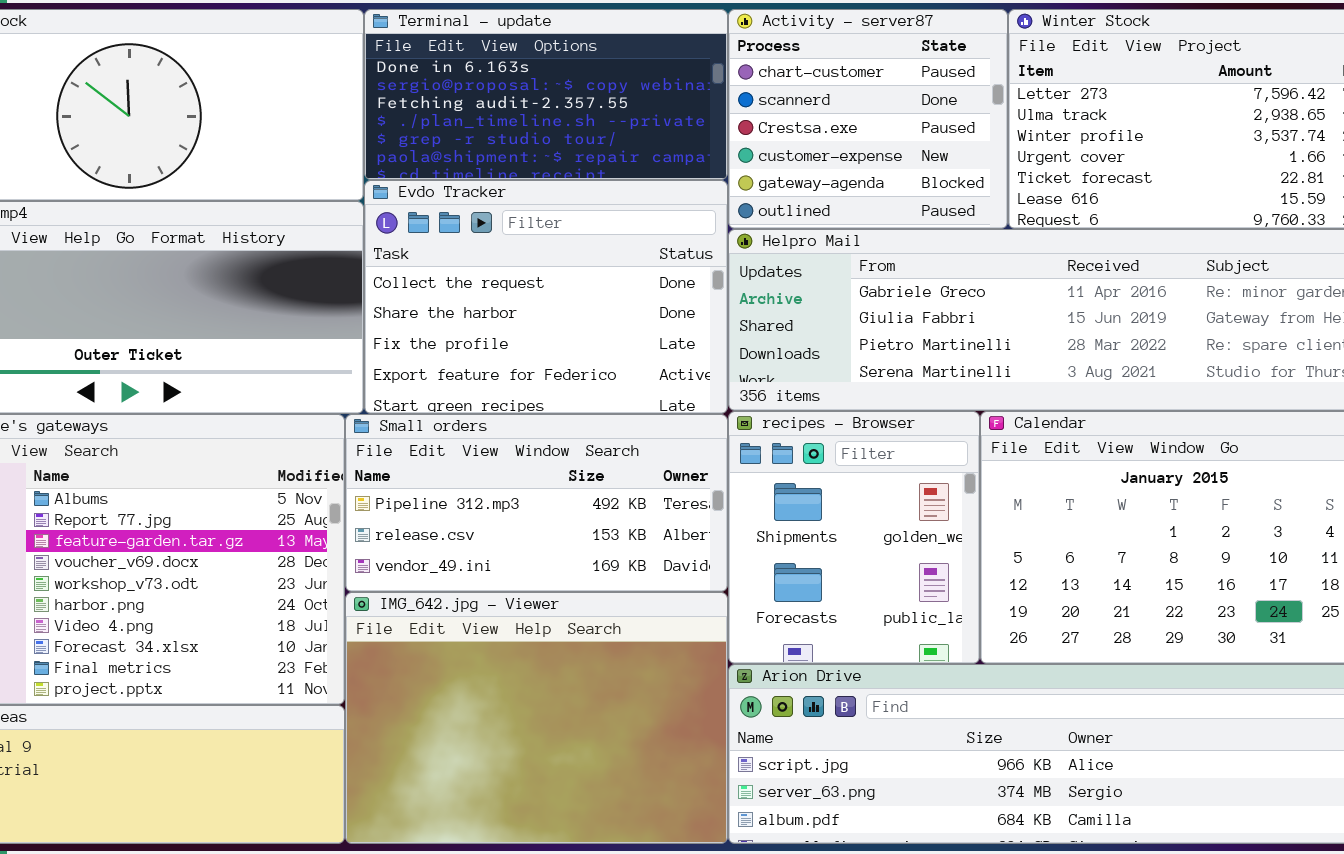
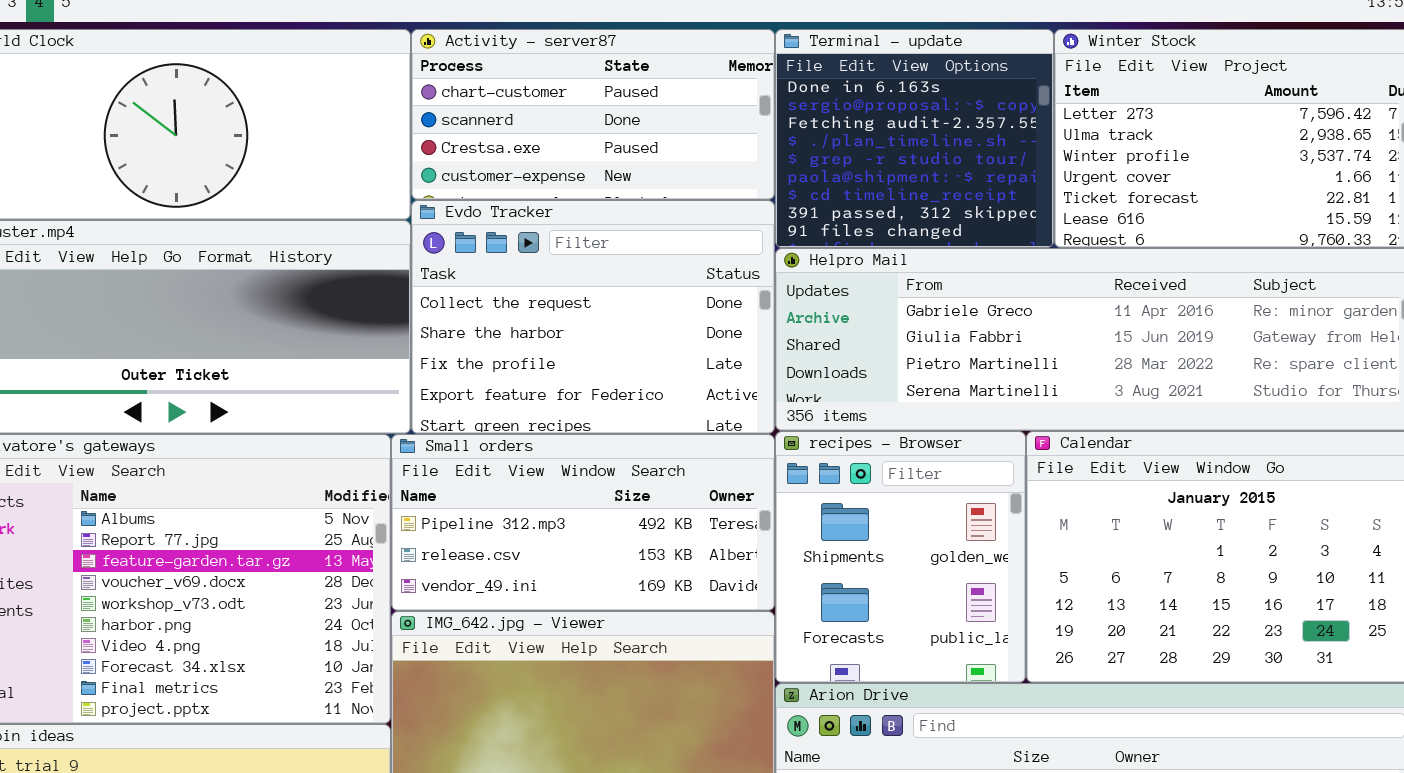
Terminal - update: [364,9,728,180] -> [775,29,1054,248], moved, resized
Activity - server87: [728,9,1008,229] -> [411,29,775,200], moved, resized

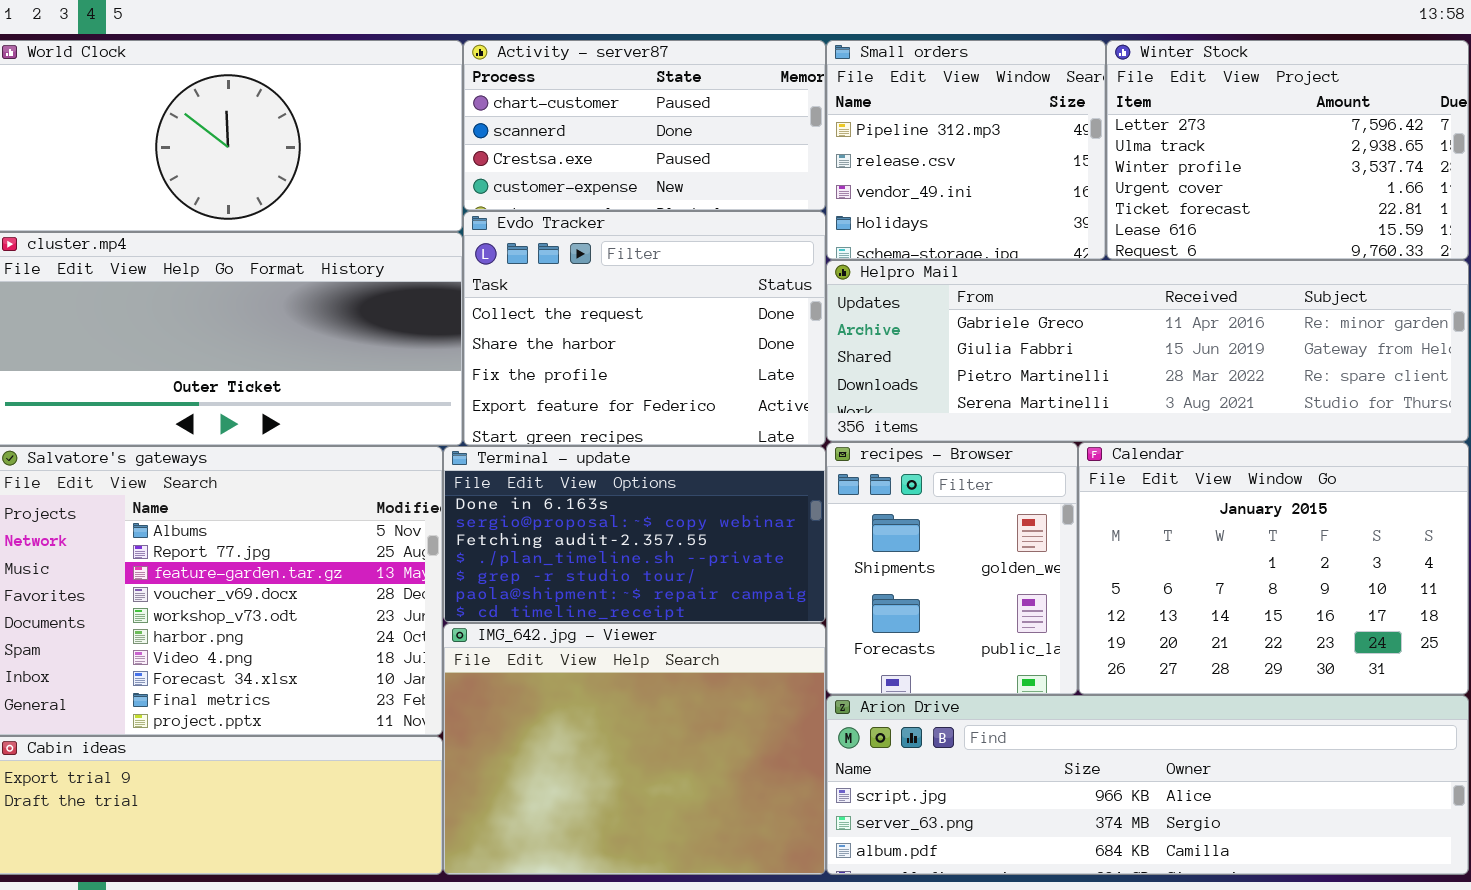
Terminal - update: [775,29,1054,248] -> [443,446,826,623], moved, resized
Small orders: [391,434,775,611] -> [826,40,1106,260], moved, resized

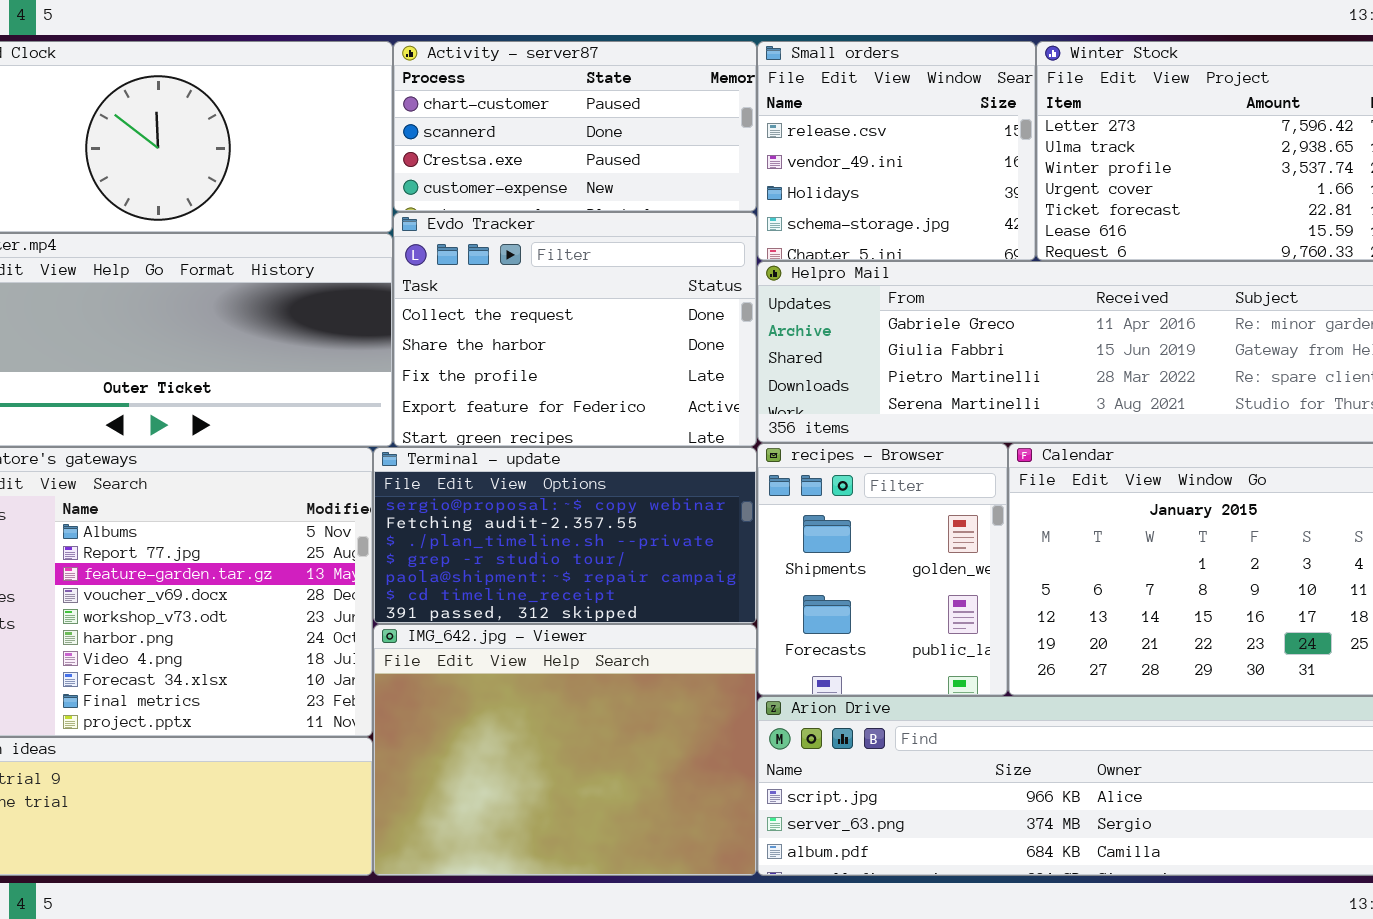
Small orders: [826,40,1106,260] -> [757,41,1036,261], scrolled down 1 row
Terminal - update: [443,446,826,623] -> [373,447,757,624], scrolled down 1 row

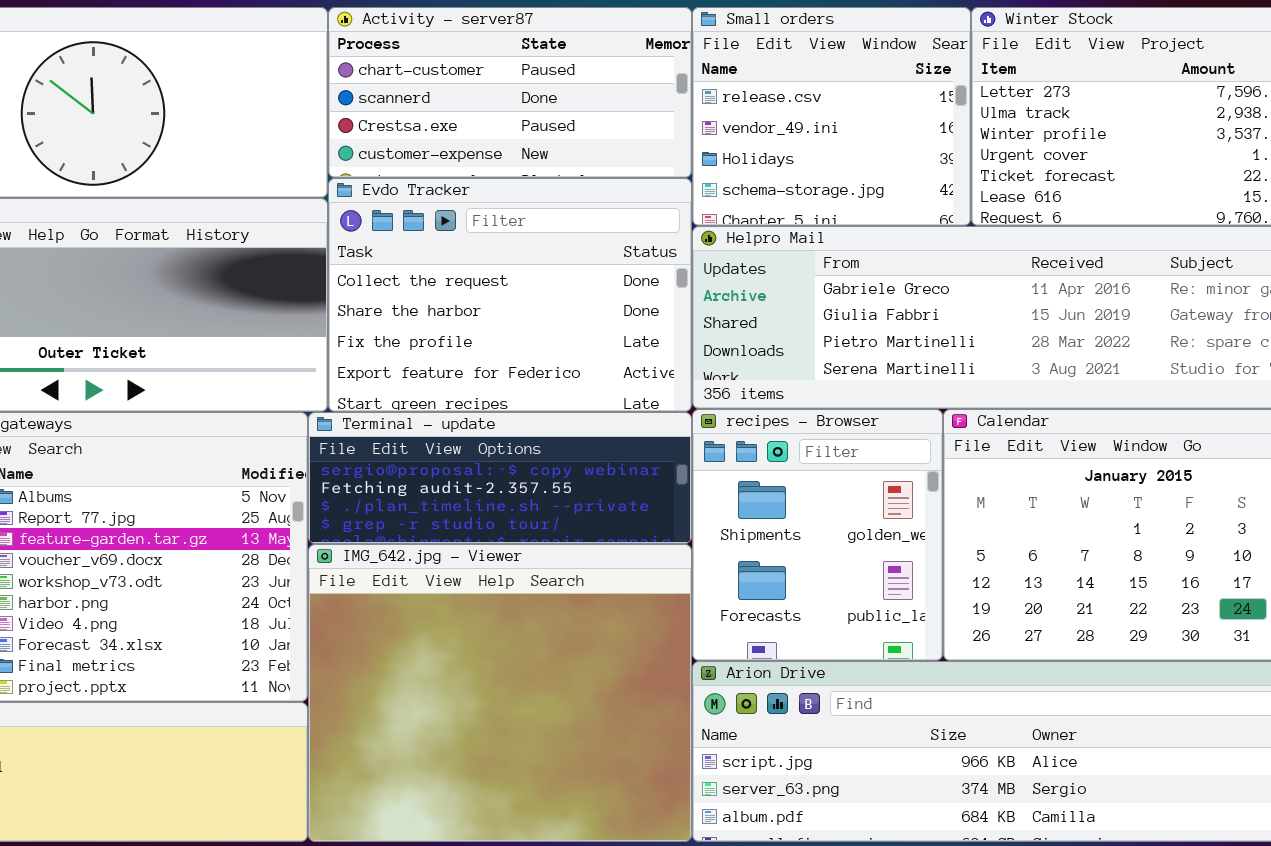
Terminal - update: [373,447,757,624] -> [308,412,692,544], resized
IMG_642.jpg - Viewer: [373,624,757,876] -> [308,544,692,842], resized

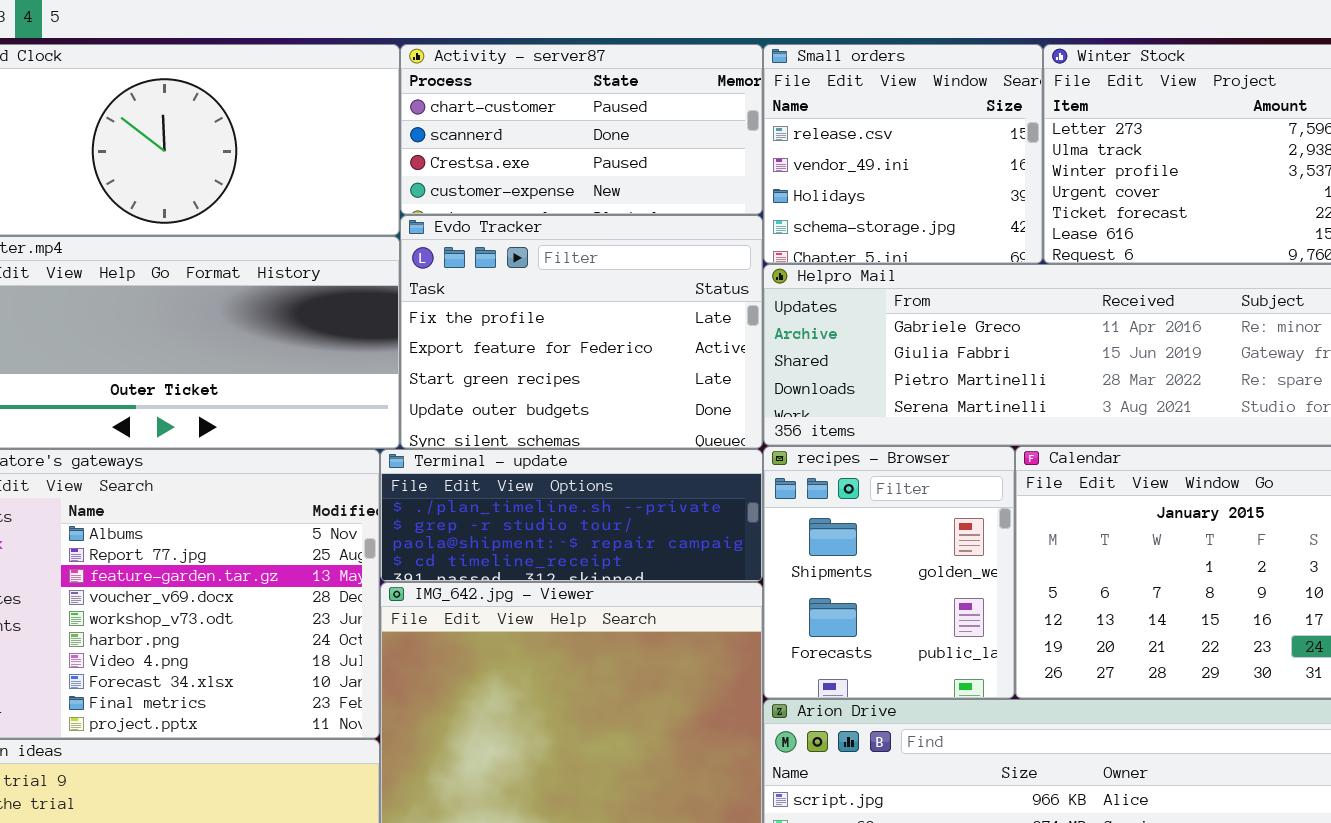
Evdo Tracker: [328,178,692,412] -> [400,215,763,449], scrolled down 2 rows
Terminal - update: [308,412,692,544] -> [380,449,763,582], scrolled down 2 rows

